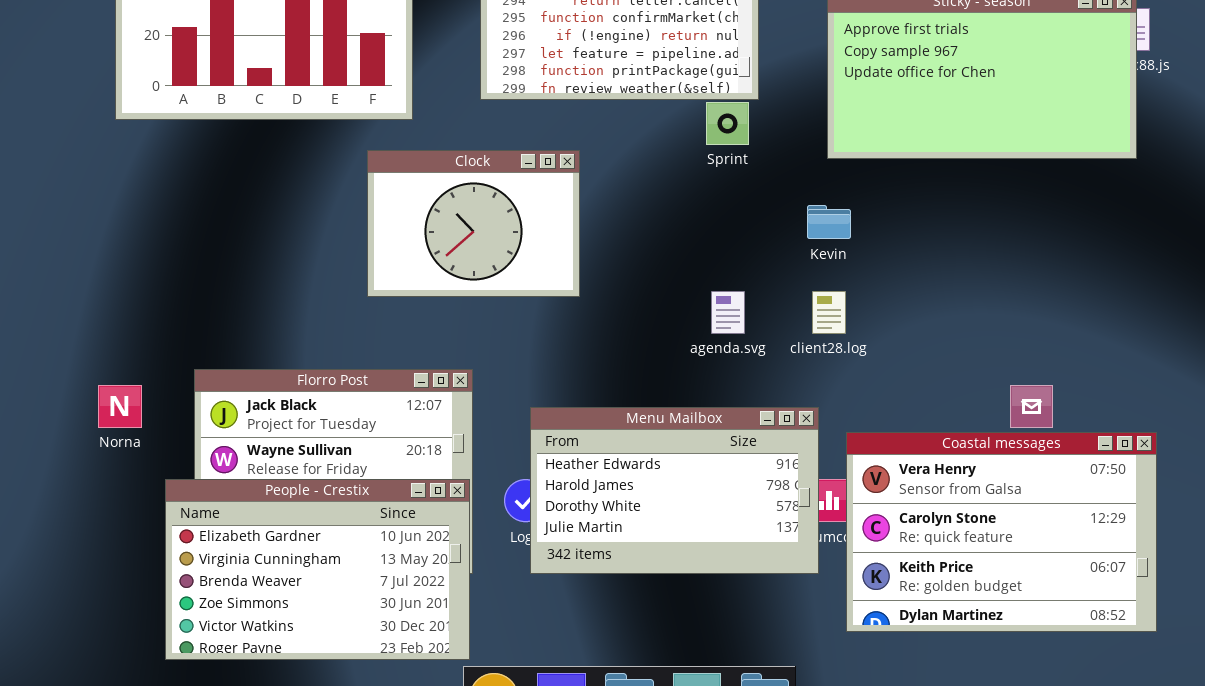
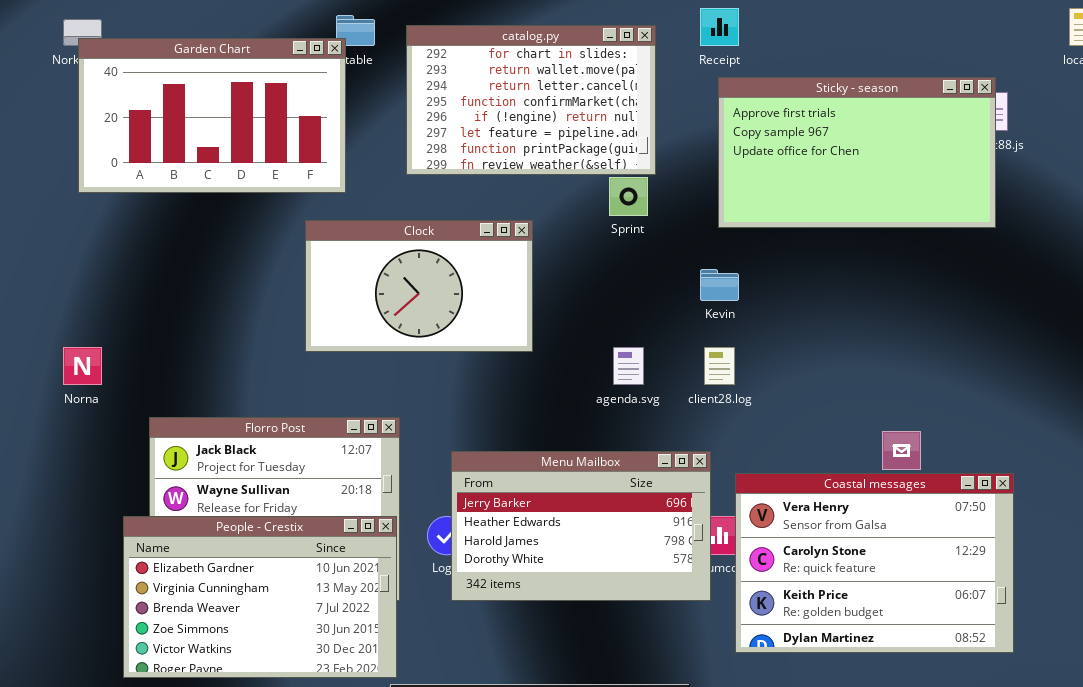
Clock: [367,150,580,297] -> [305,220,533,352], resized
Norna: [98,385,142,428] -> [63,347,102,385], moved
Menu Mailbox: [530,407,819,574] -> [451,451,711,601], scrolled up 1 row

